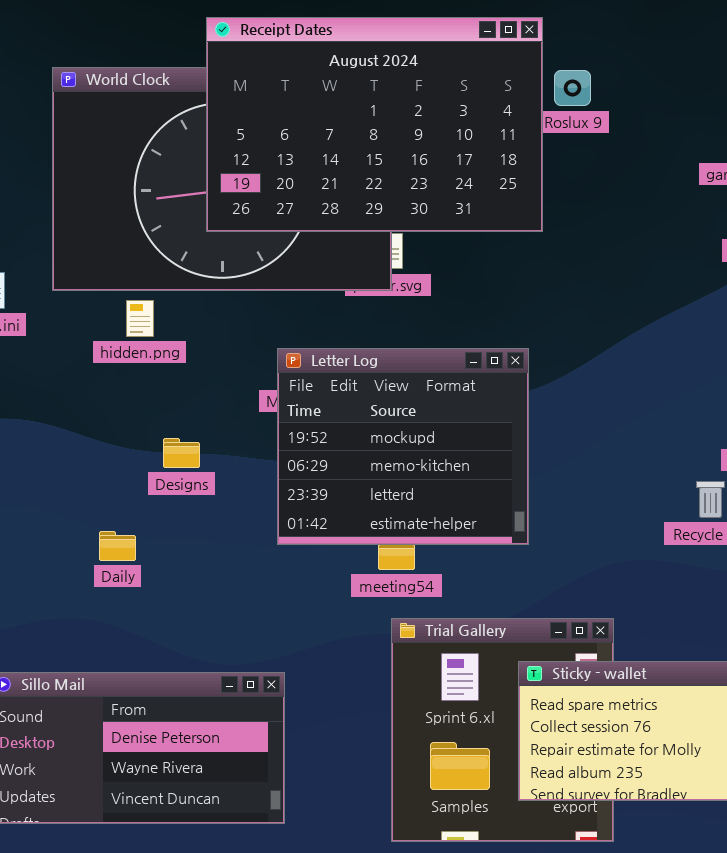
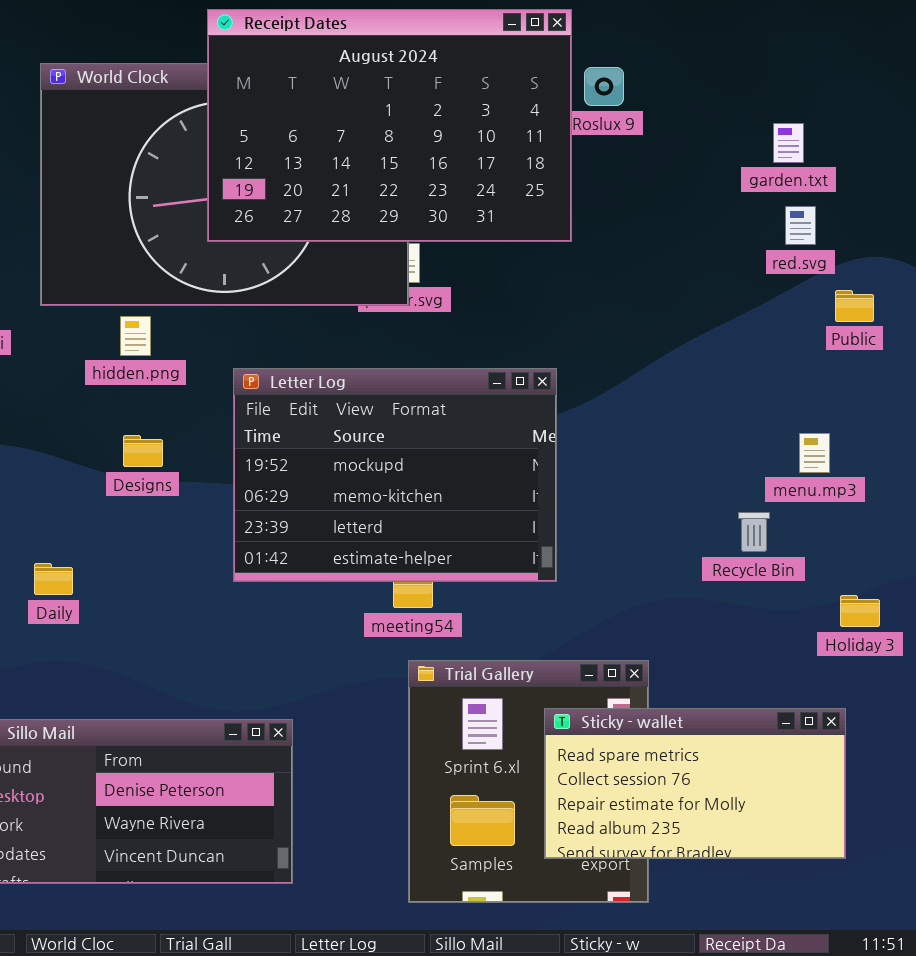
Letter Log: [277,348,529,545] -> [233,368,557,582], resized
Designs: [163,438,200,468] -> [123,435,163,467], moved
Daily: [99,531,136,561] -> [34,563,73,595], moved

